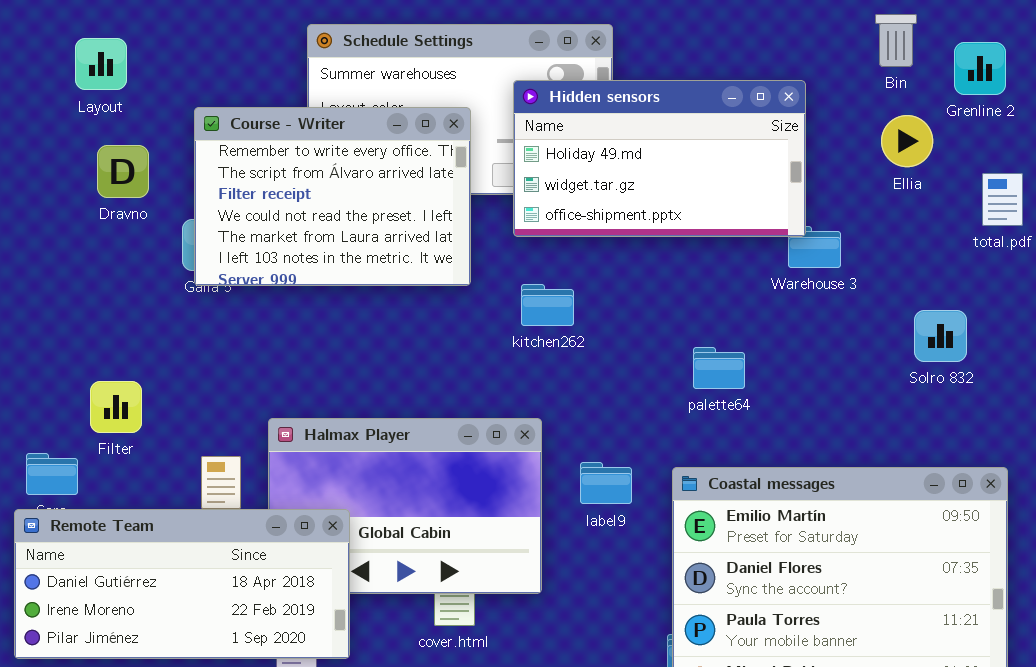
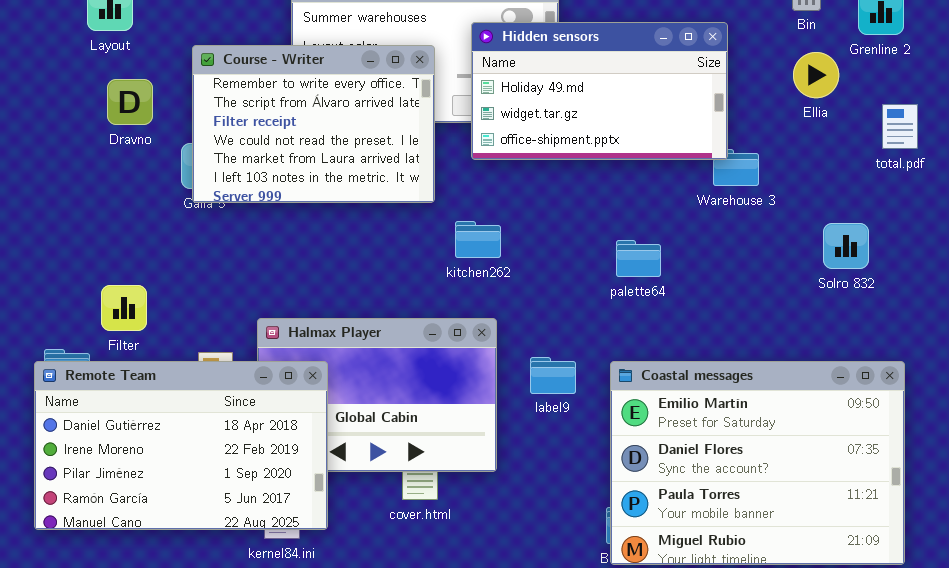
kitchen262: [521,284,574,326] -> [455,221,501,258], moved
palette64: [693,347,745,389] -> [616,240,661,277], moved
Remote Team: [14,509,350,659] -> [34,361,328,530], resized

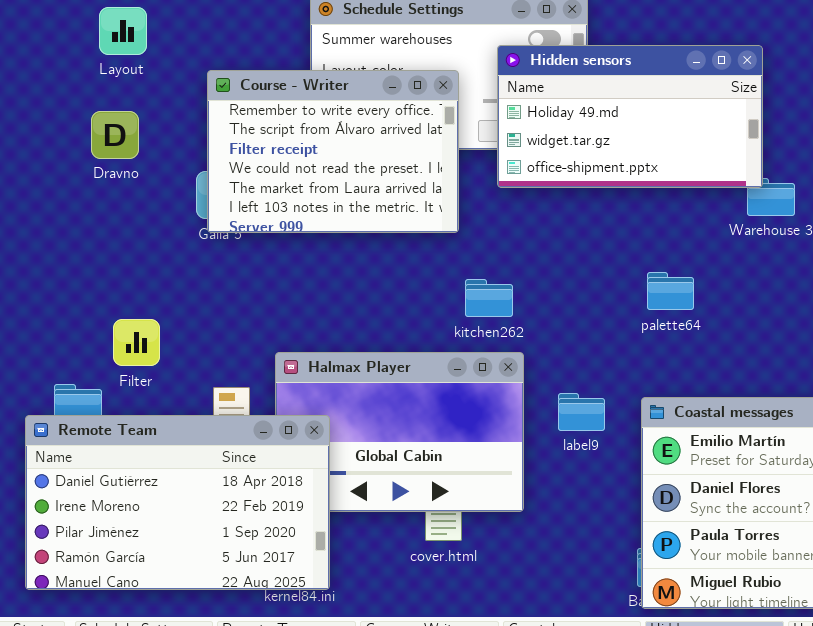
Dravno: [107,79,153,125] -> [91,111,139,159], moved
kitchen262: [455,221,501,258] -> [465,279,513,317], moved
Remote Team: [34,361,328,530] -> [25,415,330,590], moved

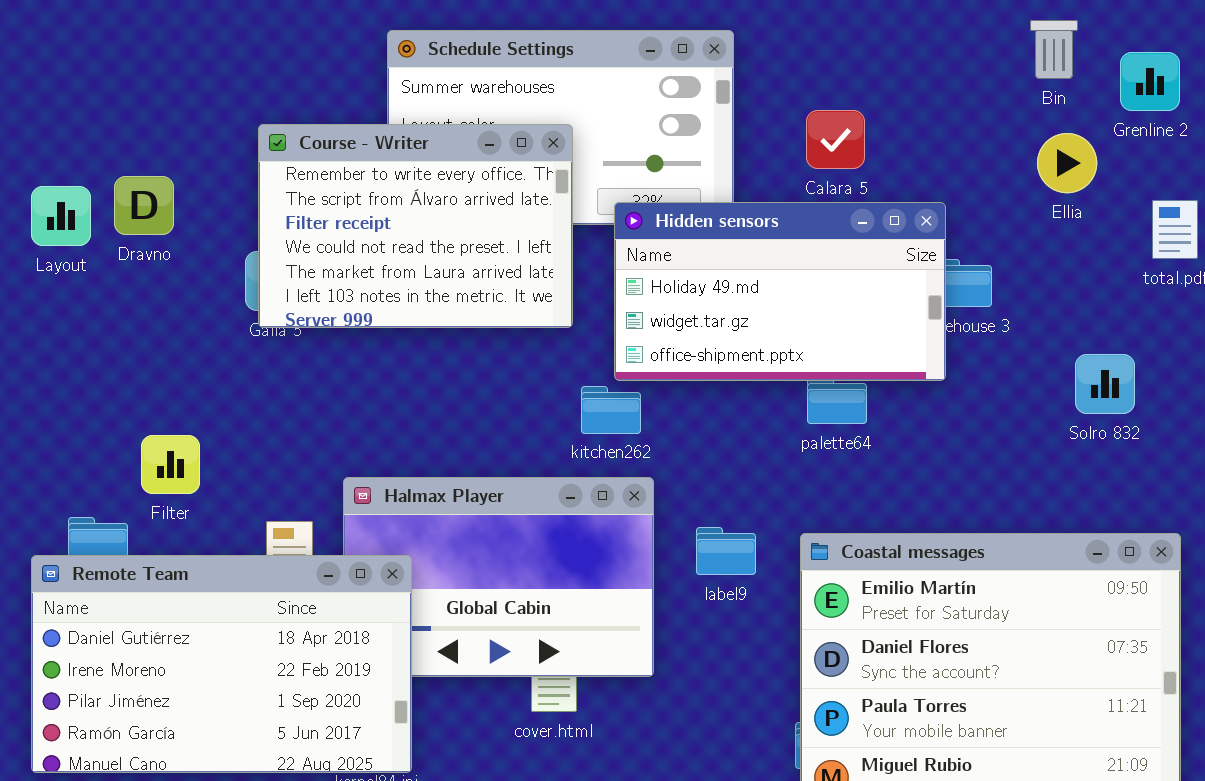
Layout: [99,7,147,55] -> [31,186,91,246], moved
Hidden sensors: [497,45,763,188] -> [614,202,946,381], moved

